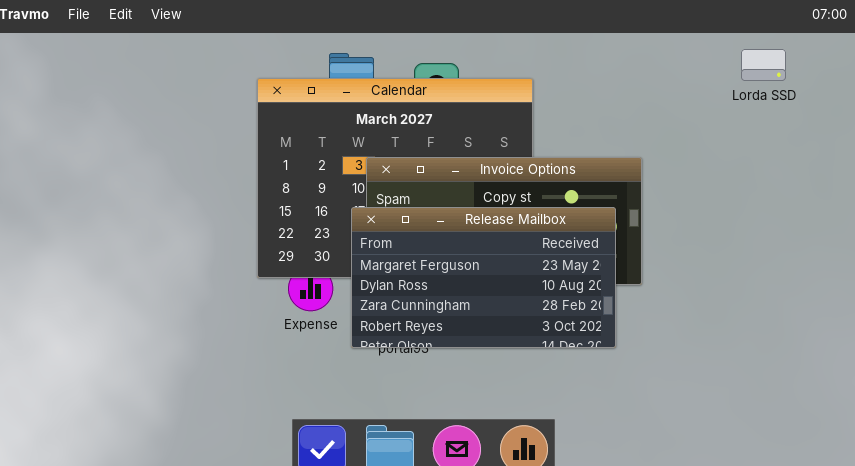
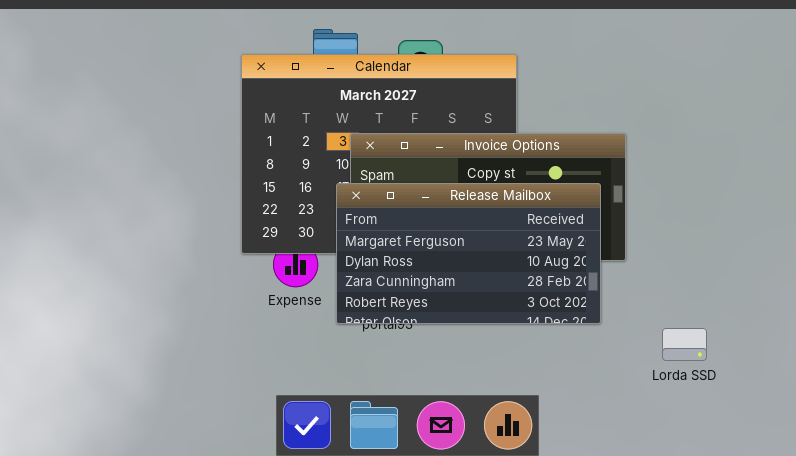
Lorda SSD: [741,49,786,81] -> [662,328,707,361], moved

